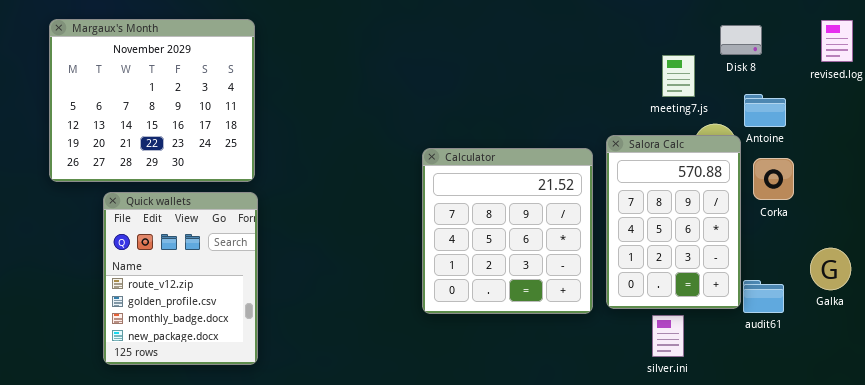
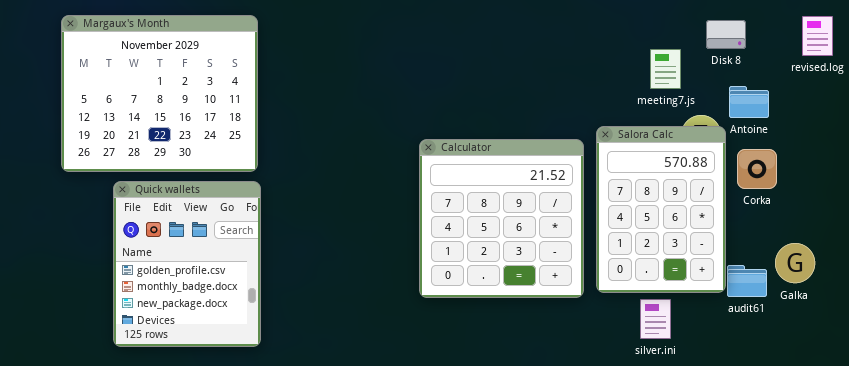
Quick wallets: [103,192,258,365] -> [113,181,261,347], scrolled down 1 row
Galka: [810,248,851,290] -> [775,243,815,283], moved

